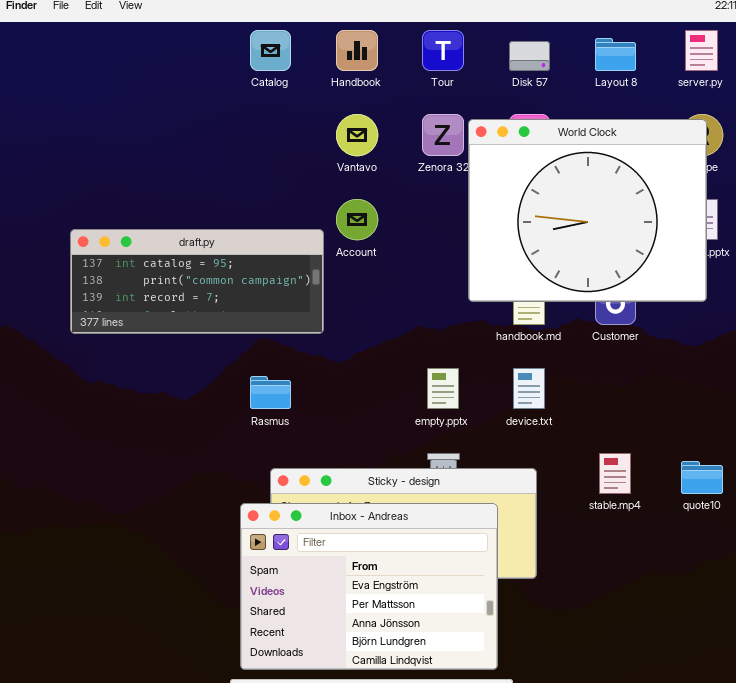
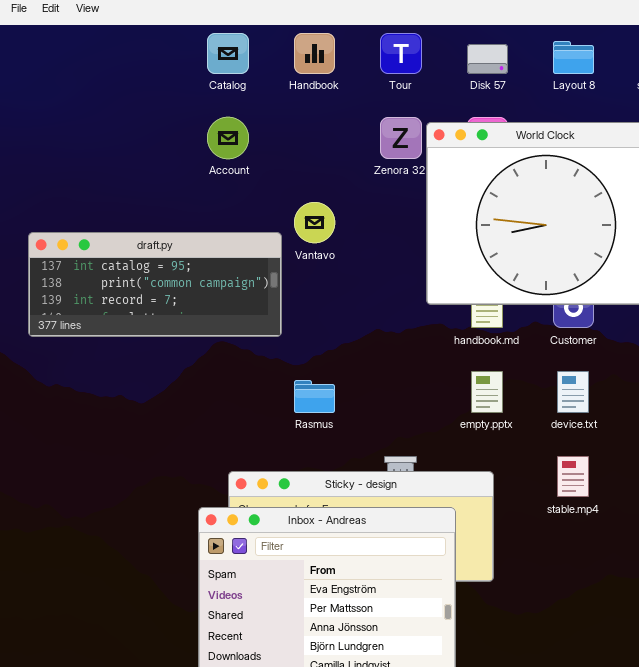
Vantavo: [336,114,378,156] -> [294,202,335,243], moved
Account: [336,199,378,240] -> [207,117,249,159], moved
empty.pptx: [427,368,459,409] -> [471,371,503,413], moved
device.txt: [513,368,545,409] -> [557,371,589,413], moved
Rasmus: [250,376,291,409] -> [294,380,335,413], moved

